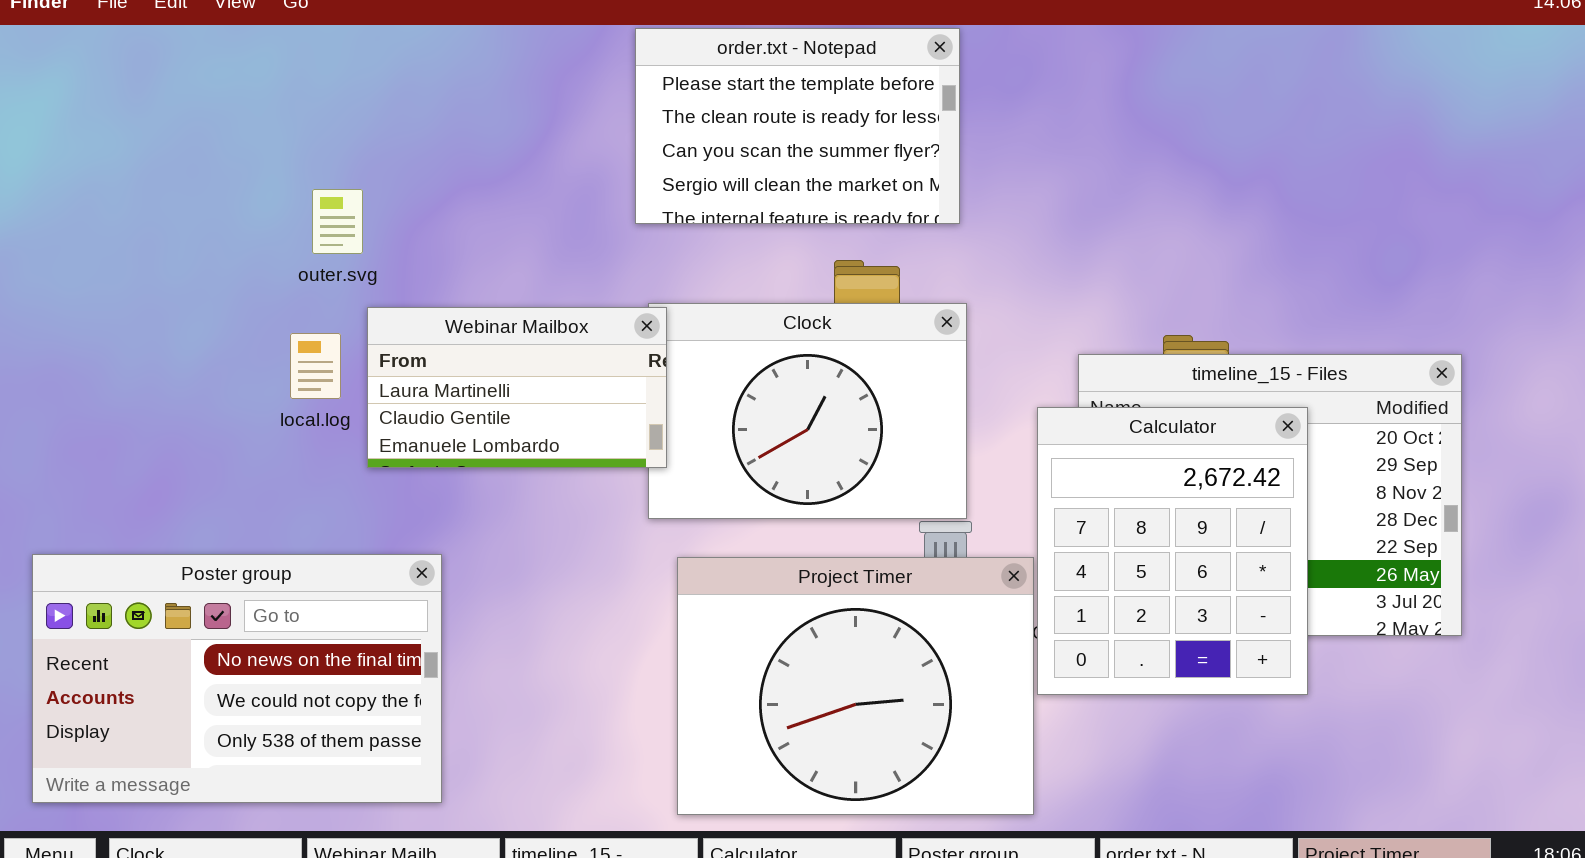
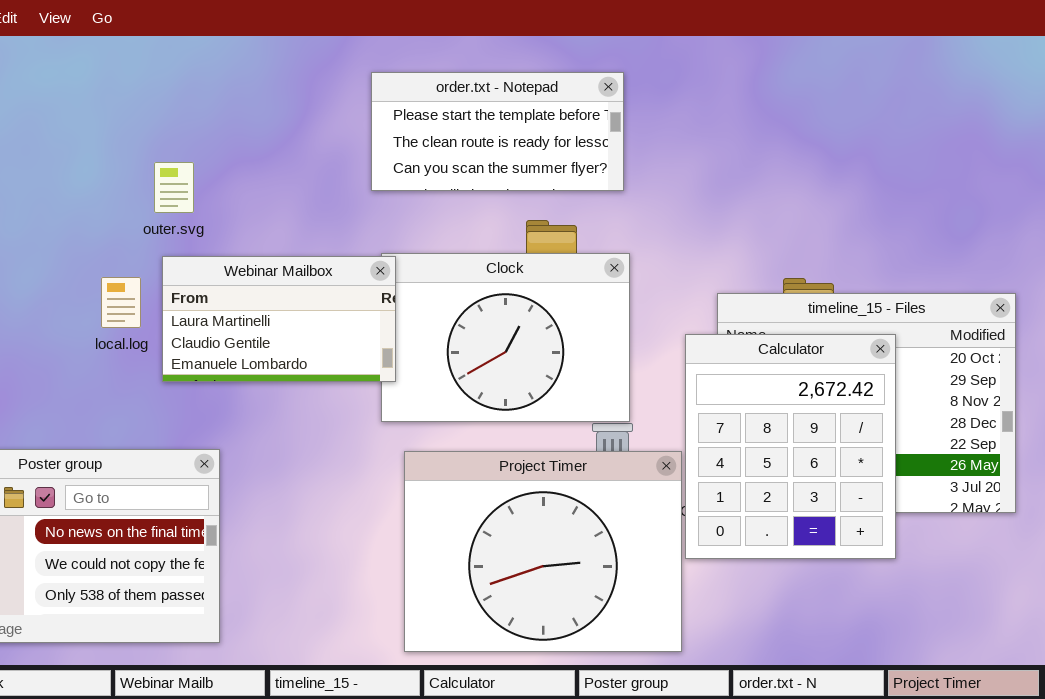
order.txt - Notepad: [635,28,960,224] -> [371,72,624,191], resized
outer.svg: [312,189,363,254] -> [154,162,194,213], moved

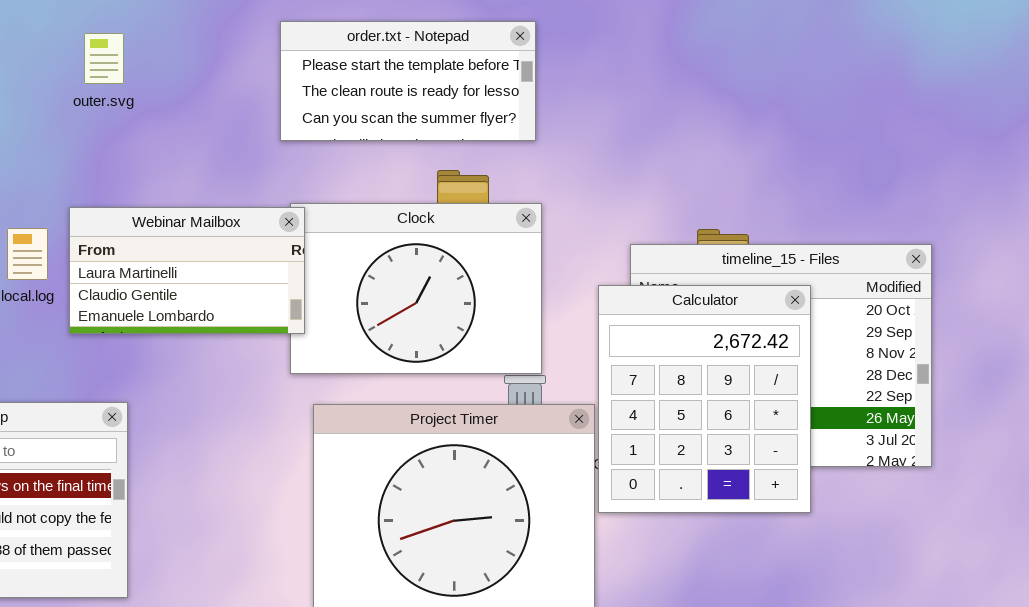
outer.svg: [154,162,194,213] -> [84,33,124,84], moved

